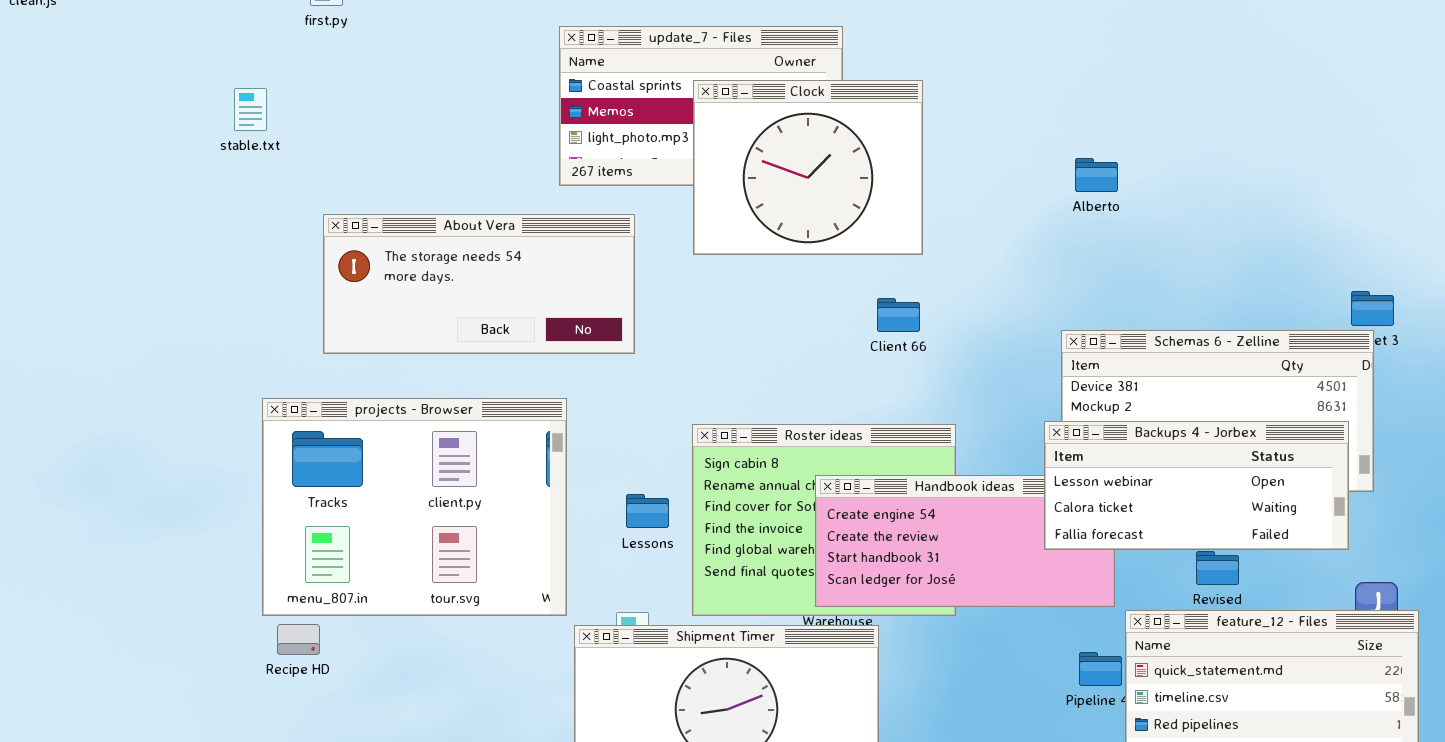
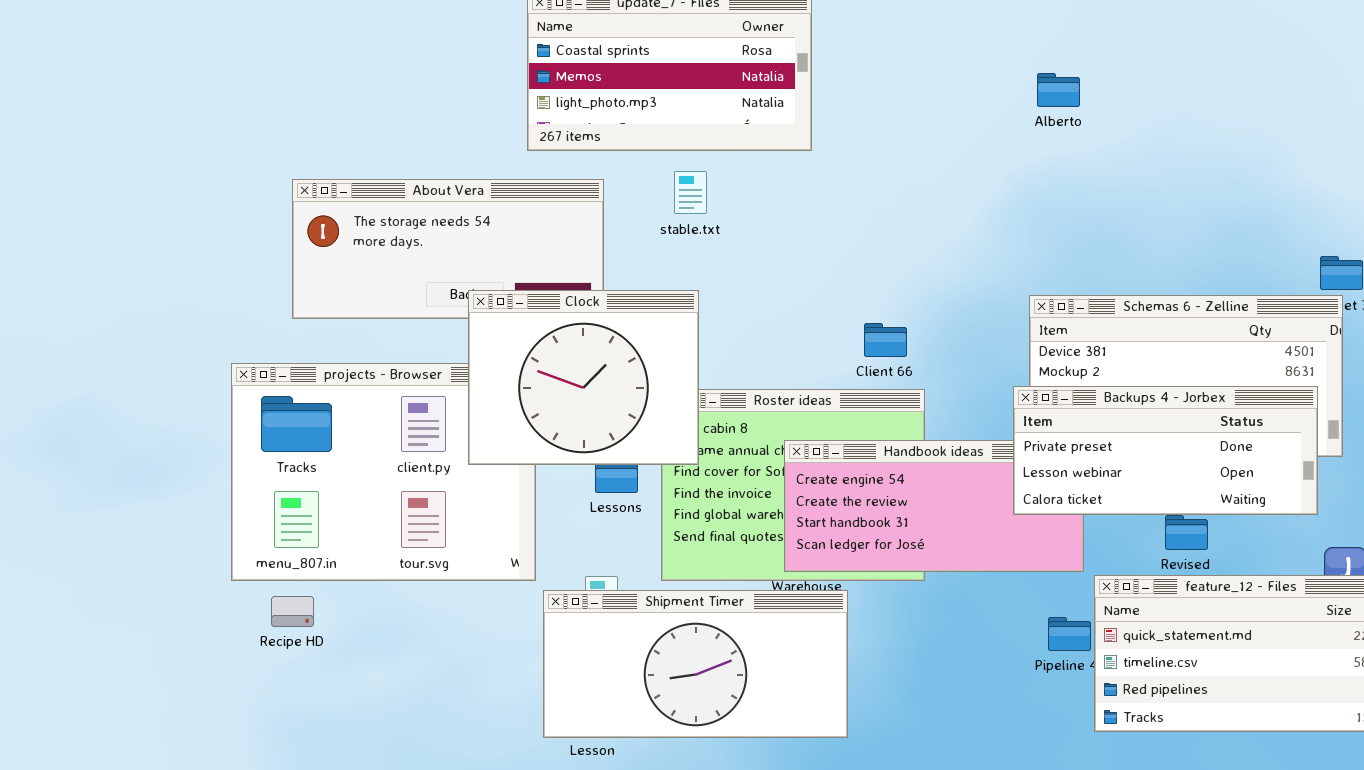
Clock: [693,80,923,255] -> [468,290,699,465], moved
stable.txt: [234,88,267,131] -> [674,171,707,214], moved
Alberto: [1075,158,1118,192] -> [1037,73,1080,107], moved
Client 66: [877,298,920,332] -> [864,323,907,357], moved
Backups 4 - Jorbex: [1044,421,1349,550] -> [1013,386,1318,515], scrolled up 1 row
Recipe HD: [277,624,320,655] -> [271,596,314,627], moved

